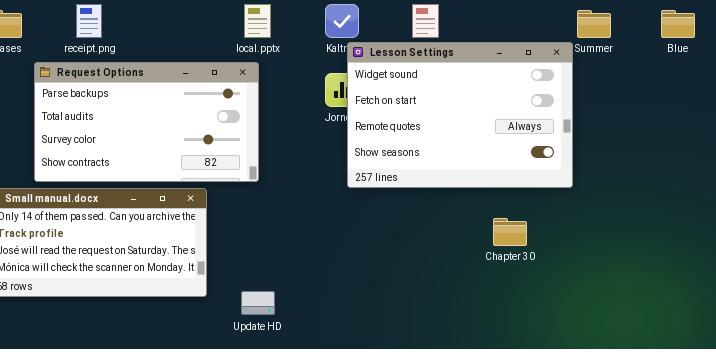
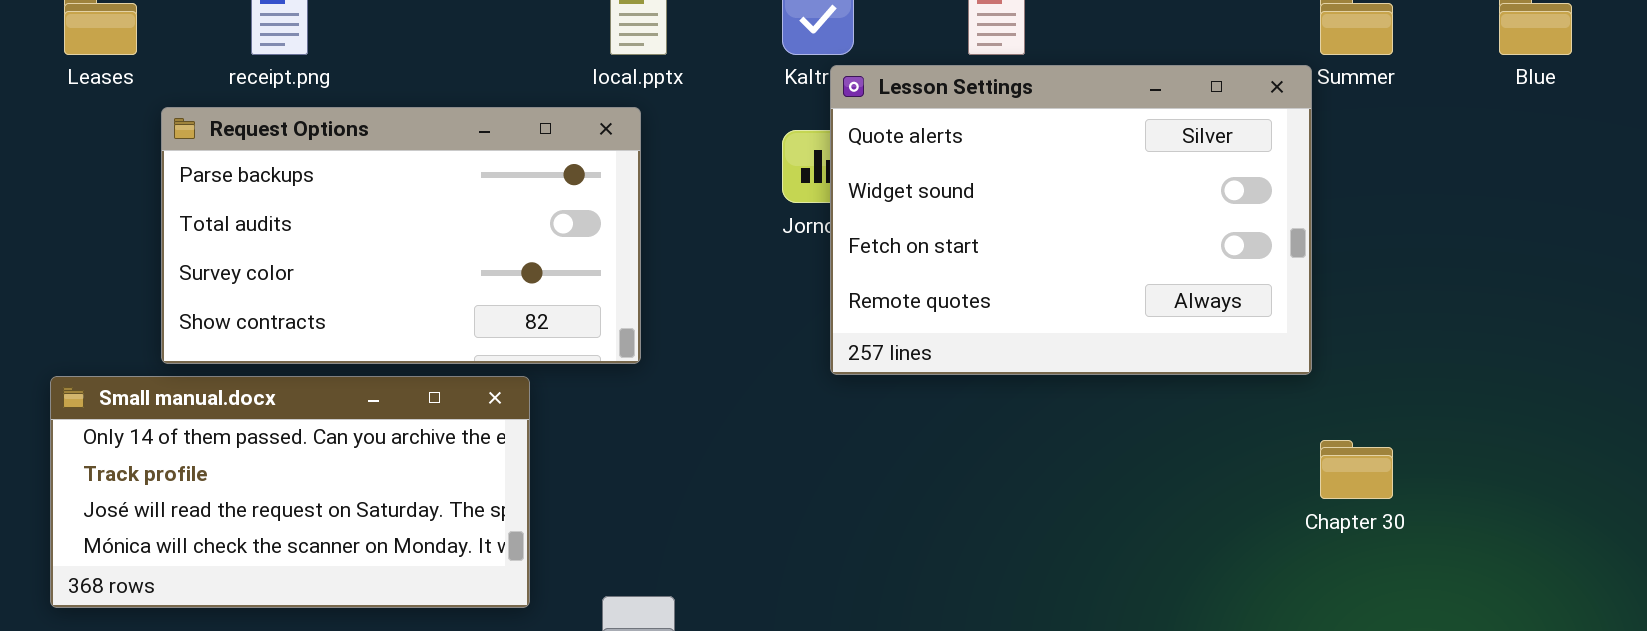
Lesson Settings: [347,42,573,188] -> [830,65,1312,375], scrolled up 1 row
Chapter 30: [493,218,527,246] -> [1320,440,1393,499], moved

